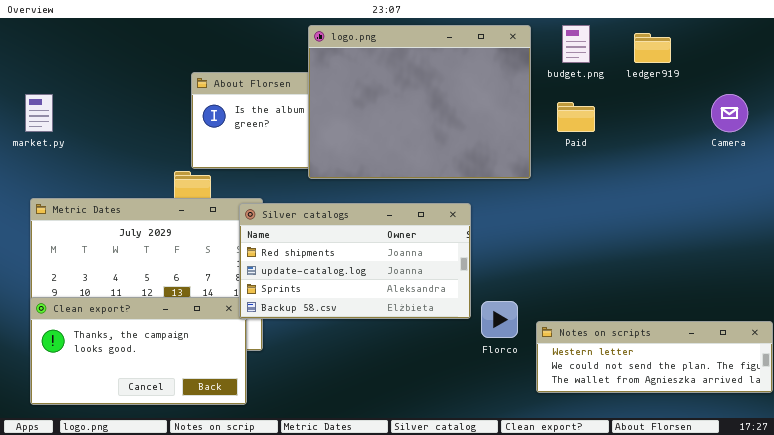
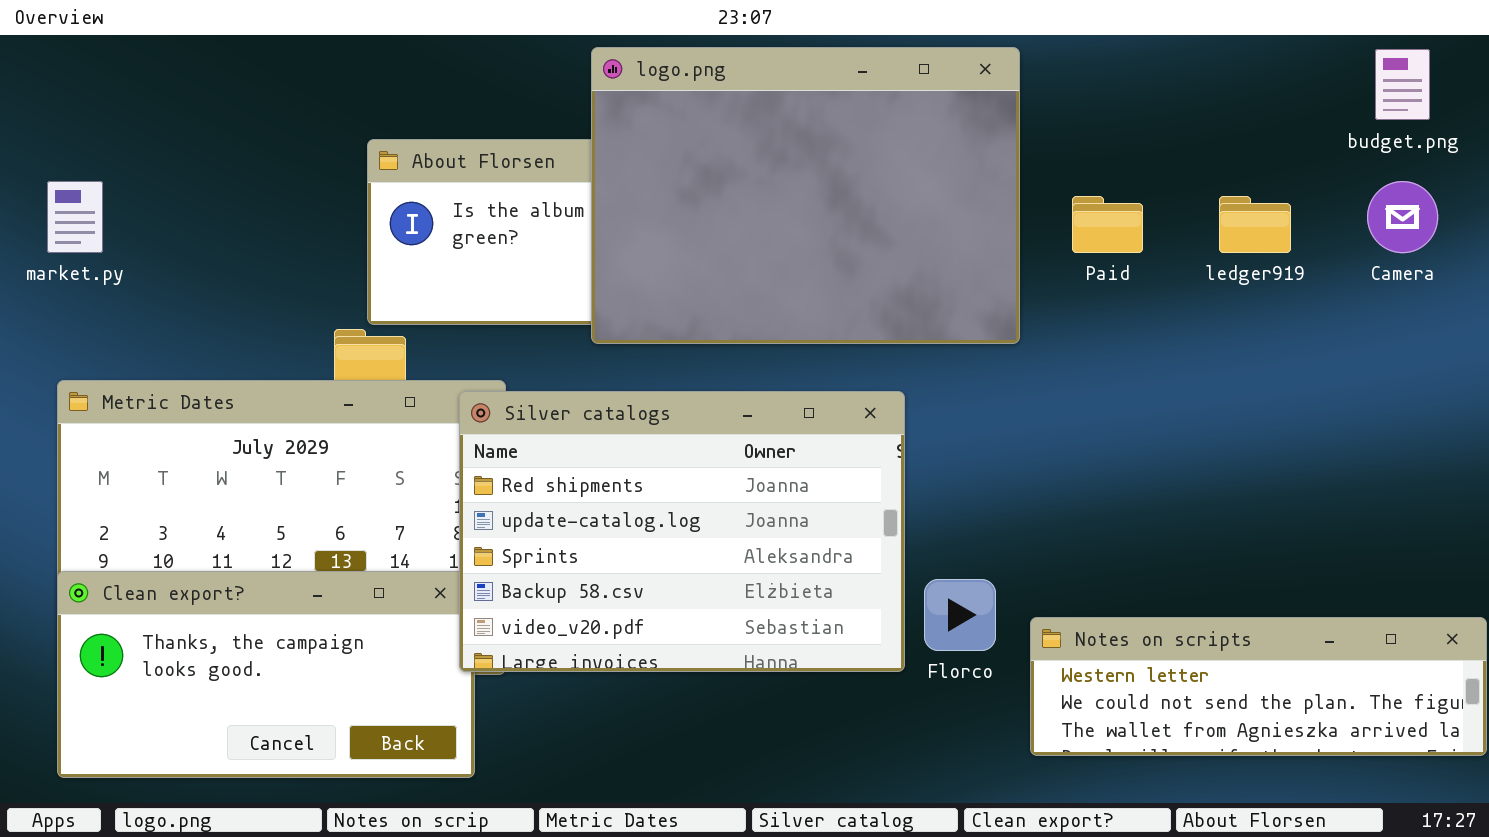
budget.png: [562,25,590,63] -> [1375,49,1430,120], moved
ledger919: [634,33,671,63] -> [1219,196,1291,253], moved
Silver catalogs: [239,203,471,319] -> [459,391,905,672], resized

